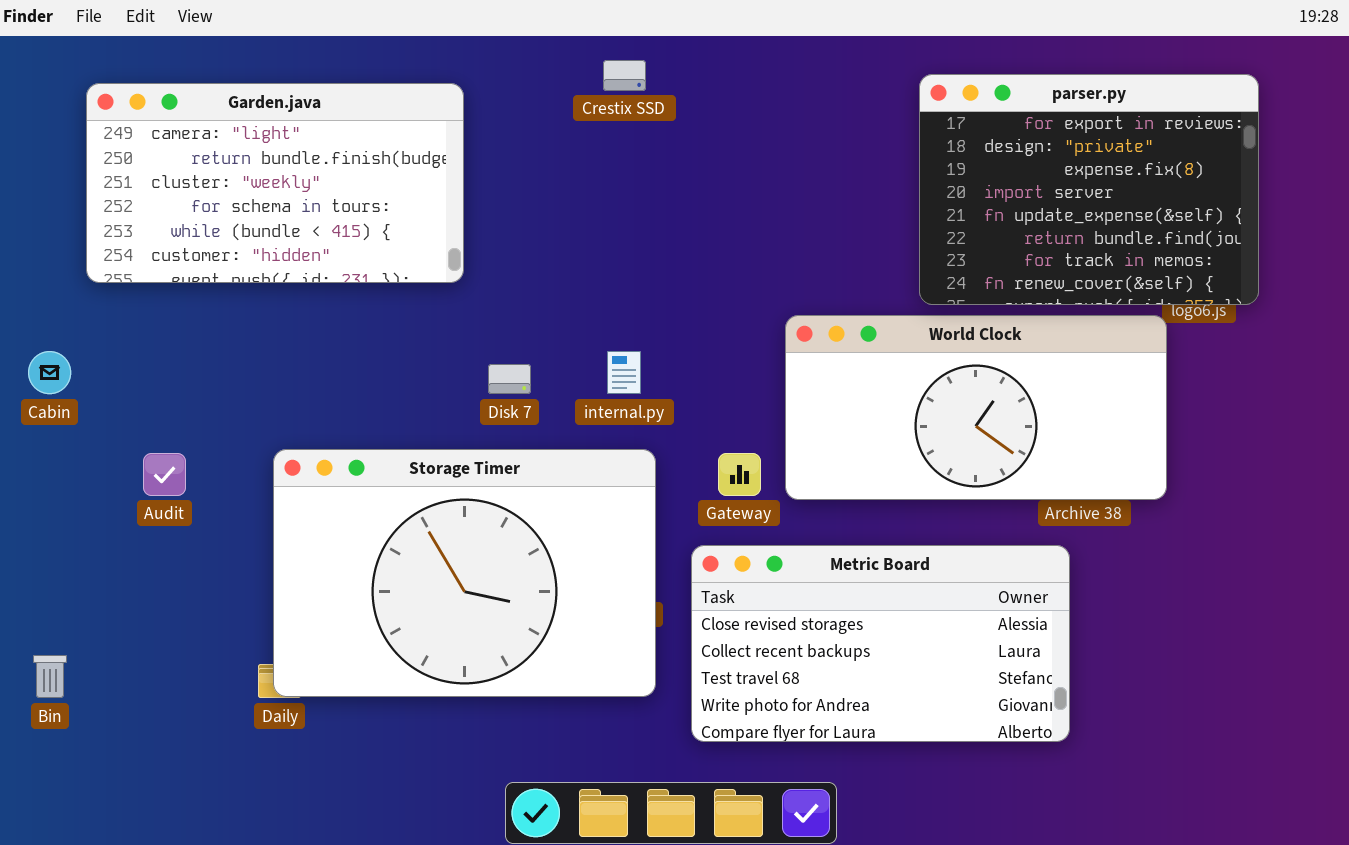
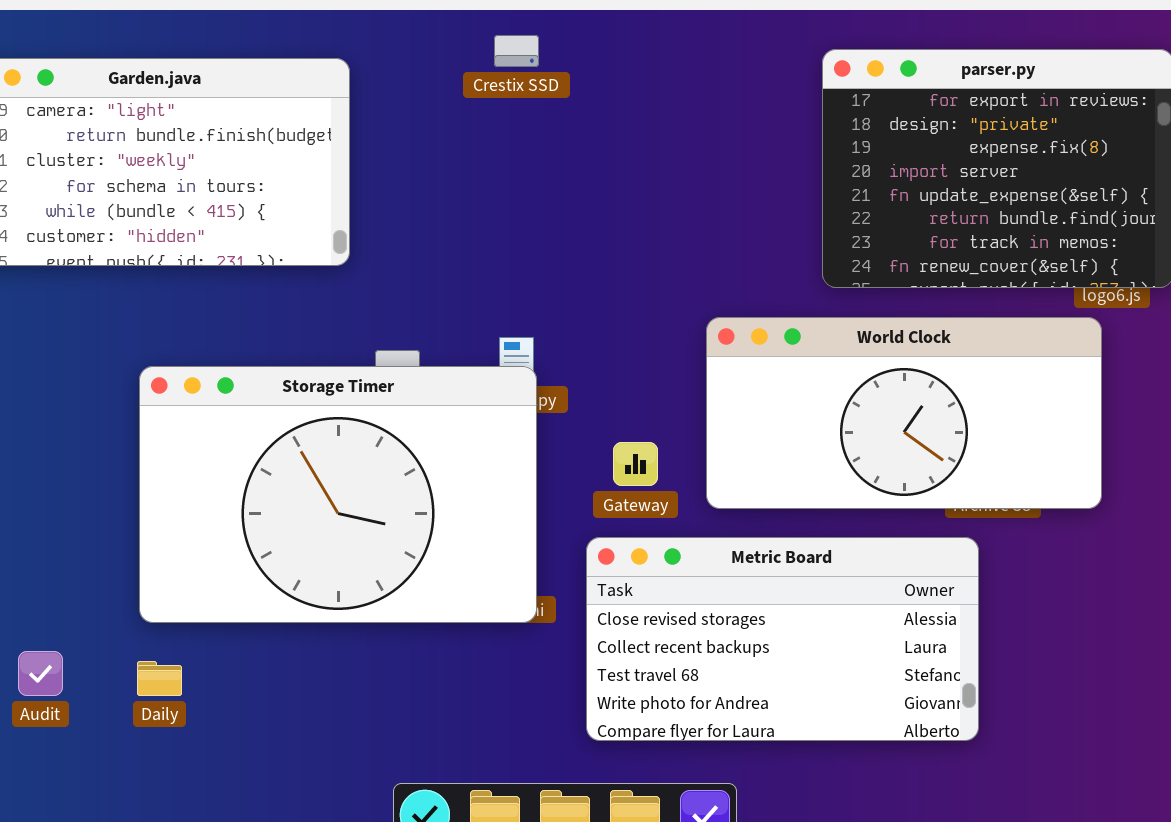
World Clock: [785,315,1167,500] -> [706,317,1102,509], moved
Storage Timer: [273,449,656,697] -> [139,366,537,623], moved
Audit: [143,453,186,496] -> [18,651,63,696], moved

